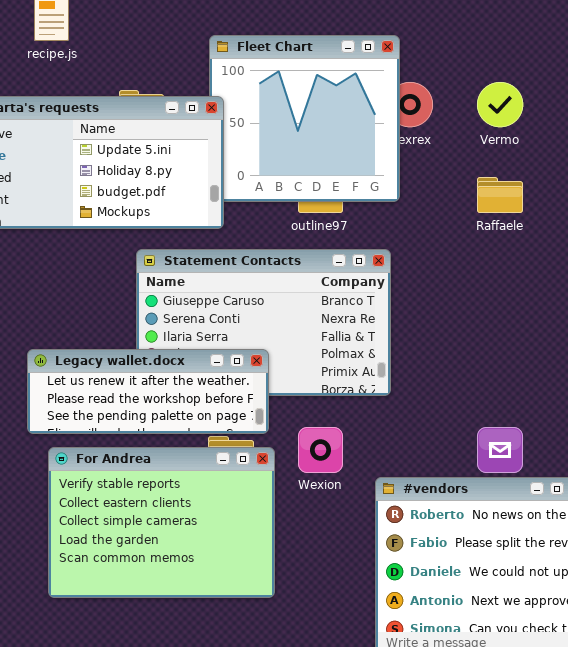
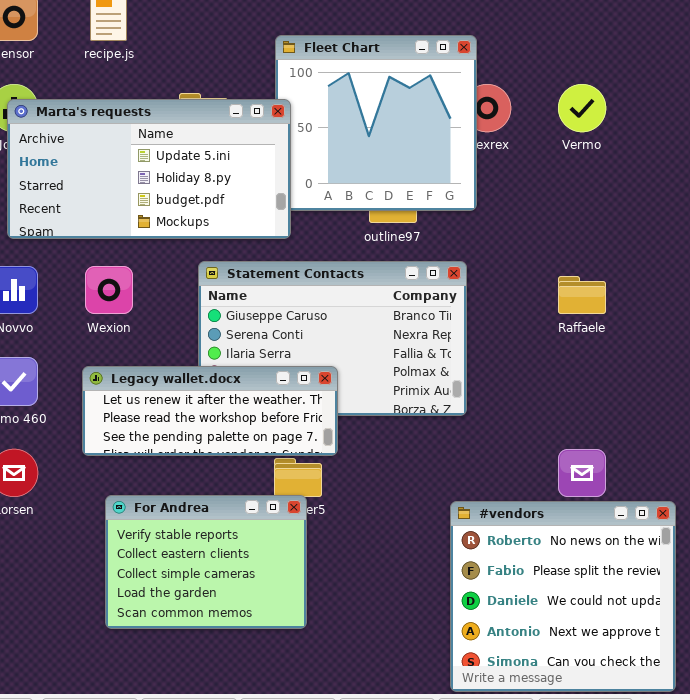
Raffaele: [477,177,523,213] -> [558,276,606,314], moved
Wexion: [298,427,343,473] -> [85,266,133,314], moved
For Andrea: [48,447,275,598] -> [105,495,307,629], resized

